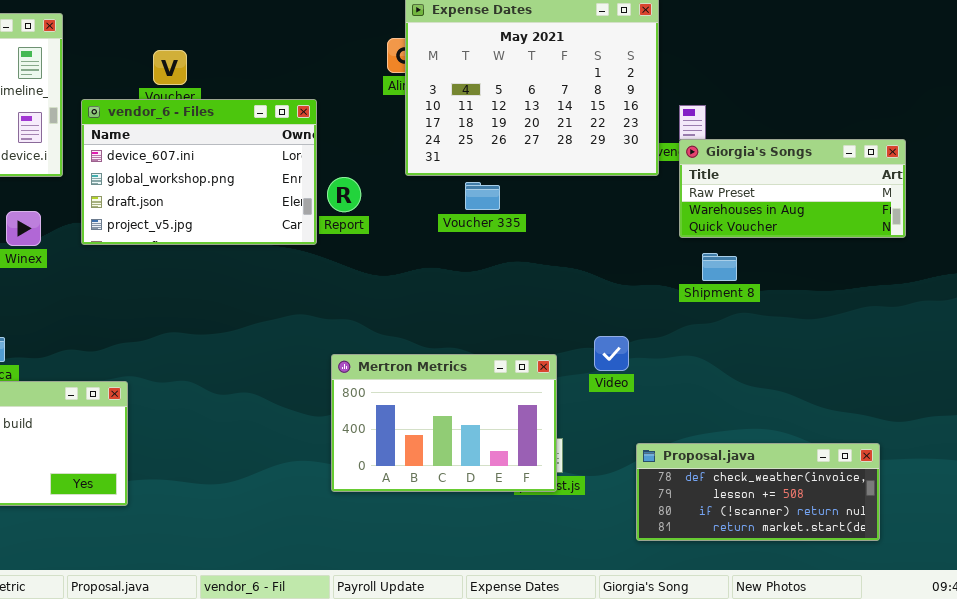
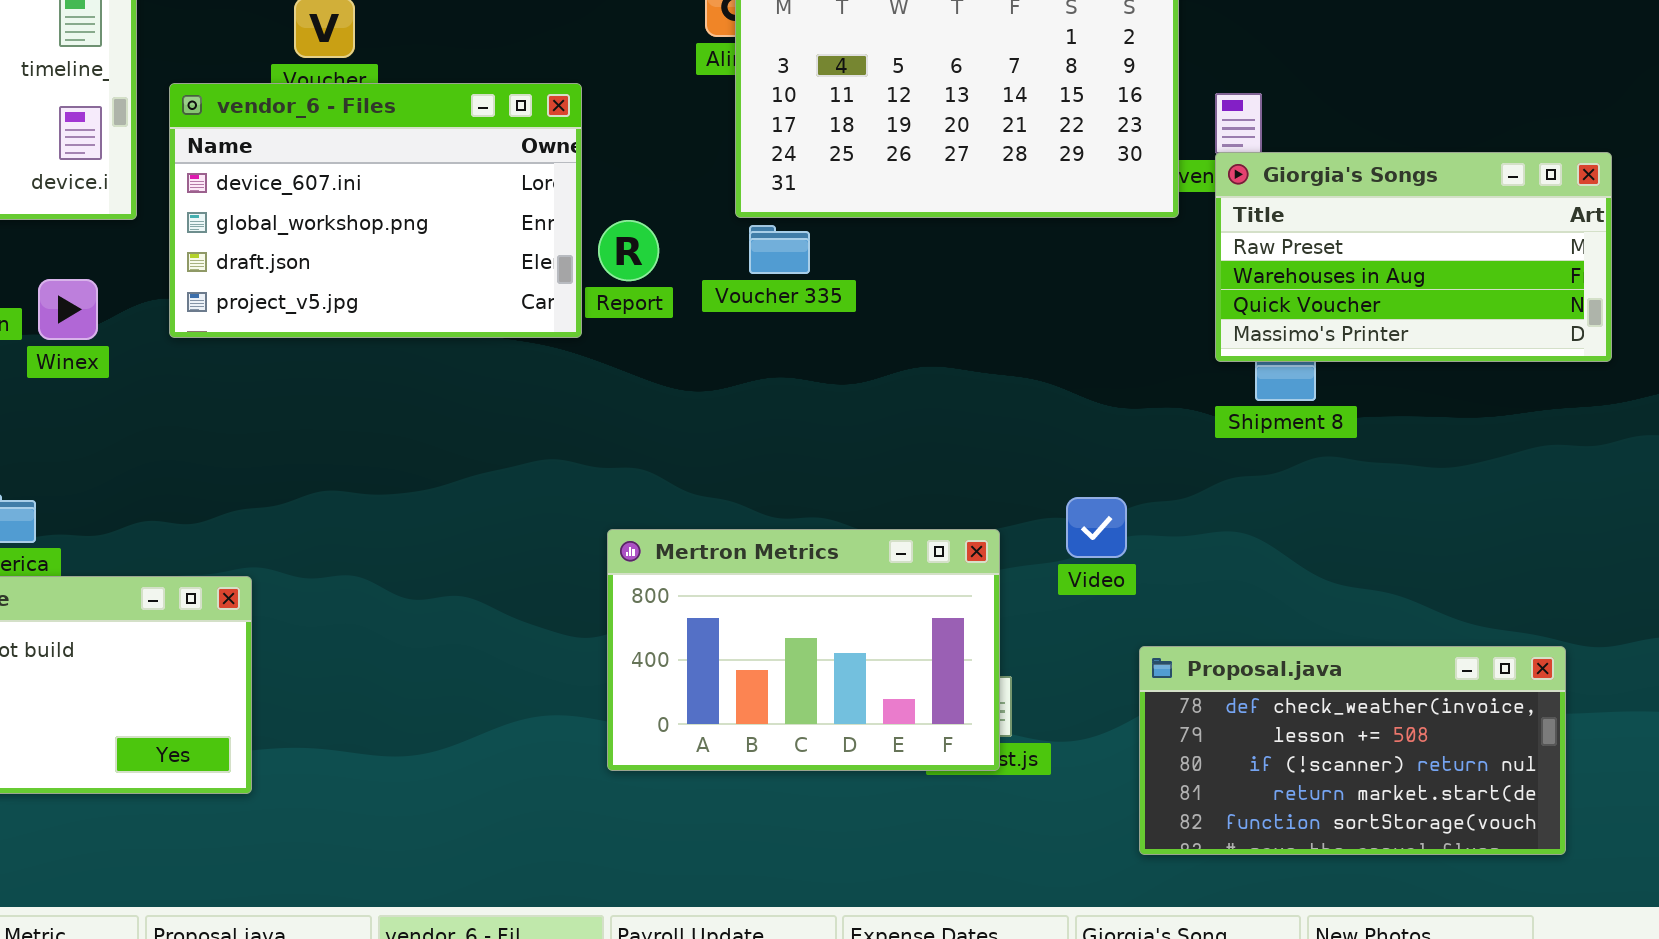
Giorgia's Songs: [679,139,906,238] -> [1215,152,1612,362], resized
Voucher 335: [465,182,500,210] -> [749,225,810,274], moved
Proposal.java: [636,443,880,541] -> [1139,646,1566,855], resized

